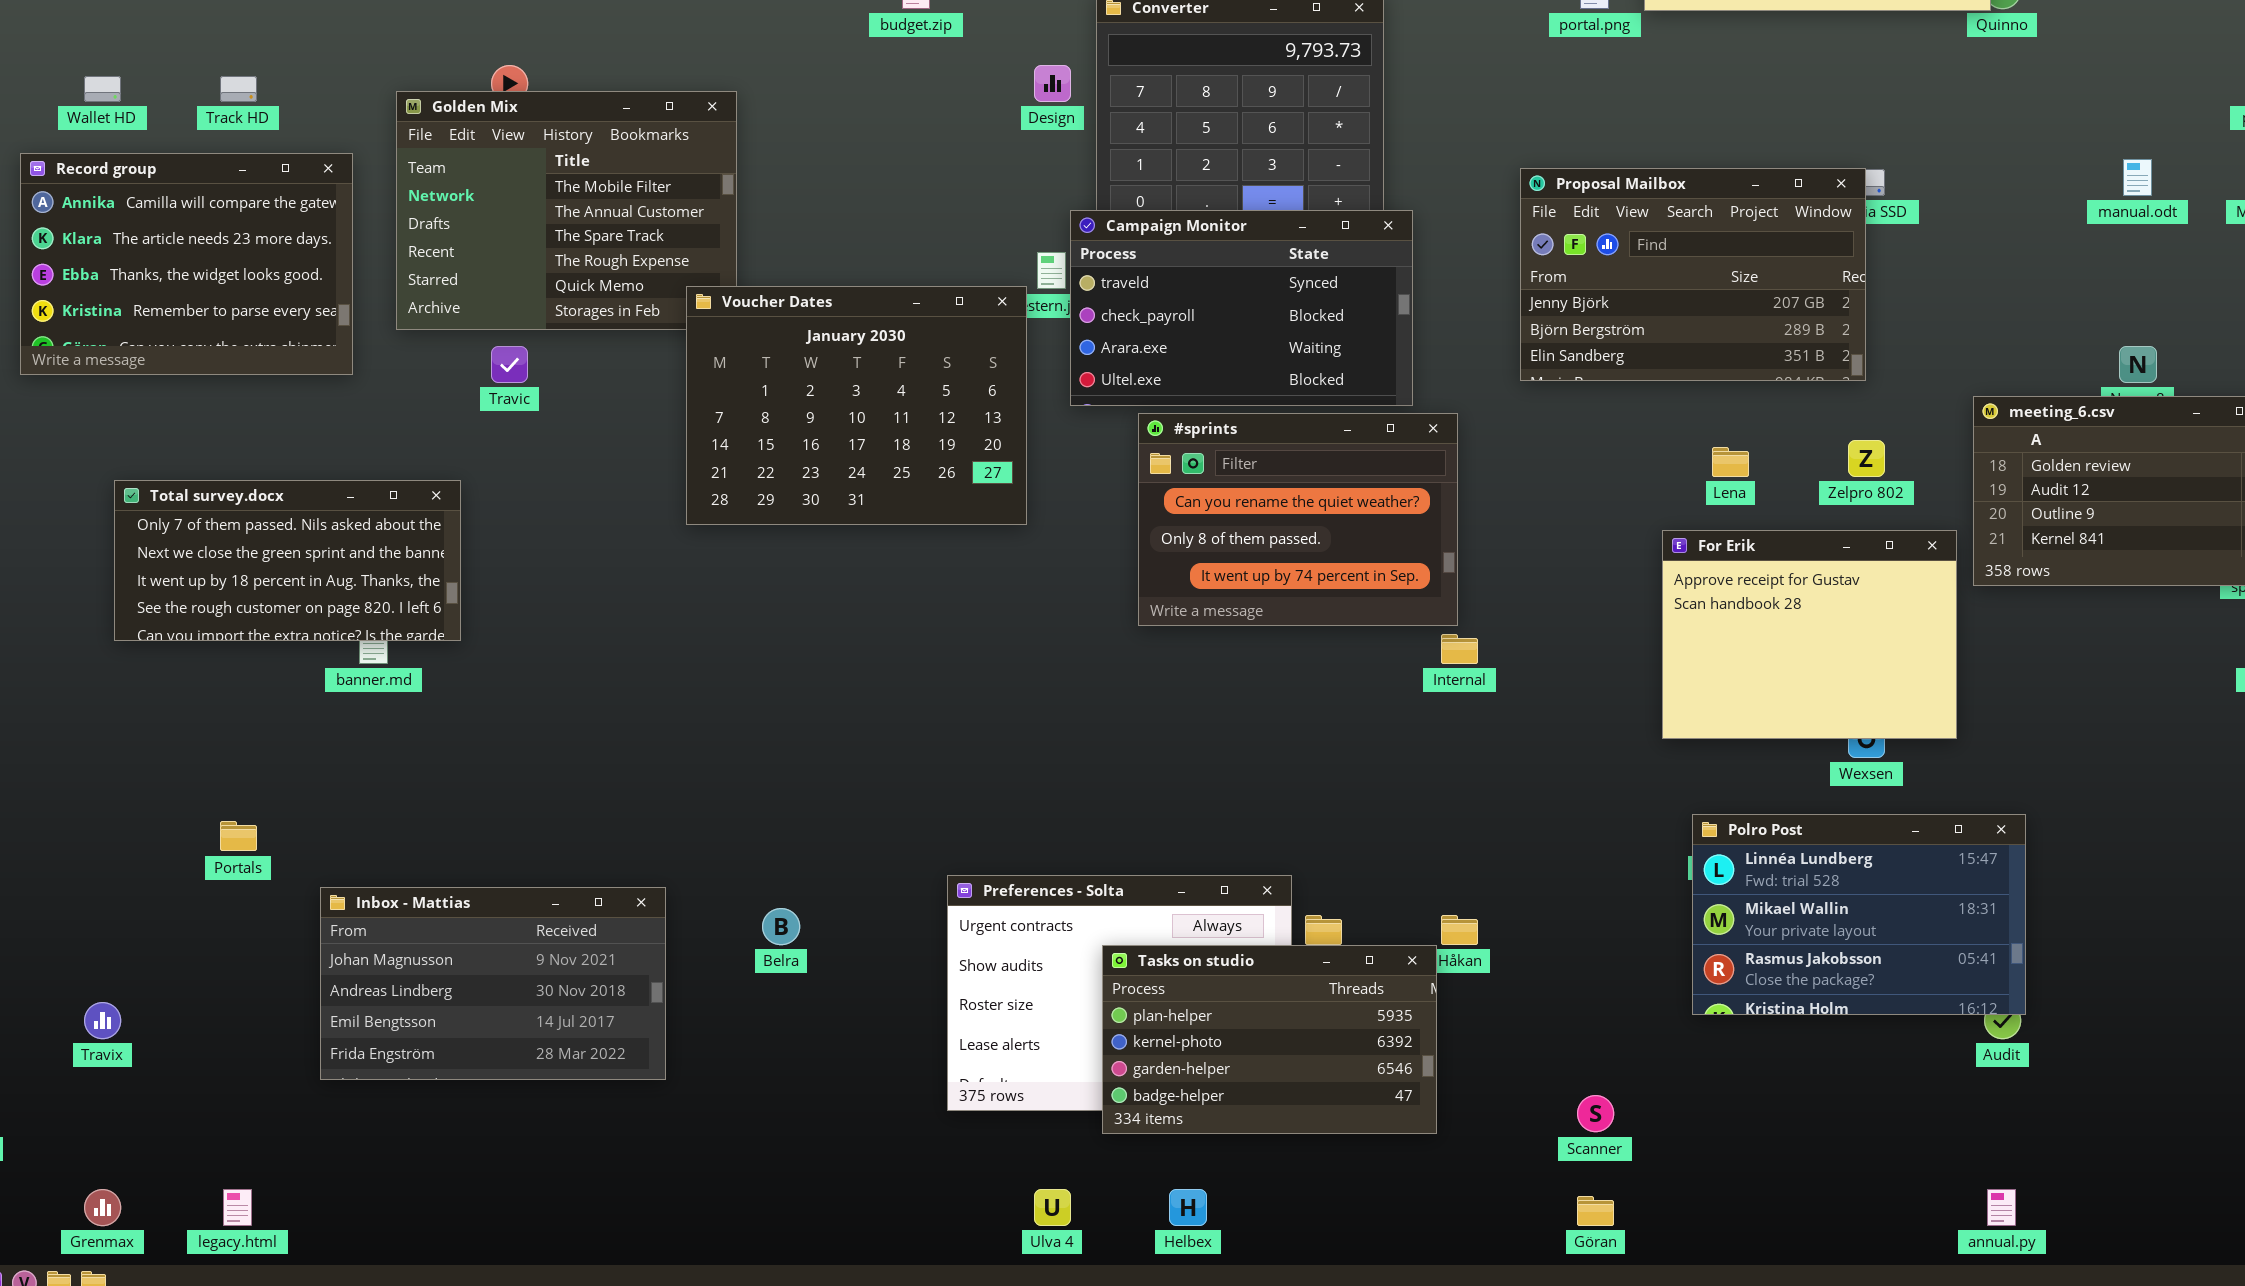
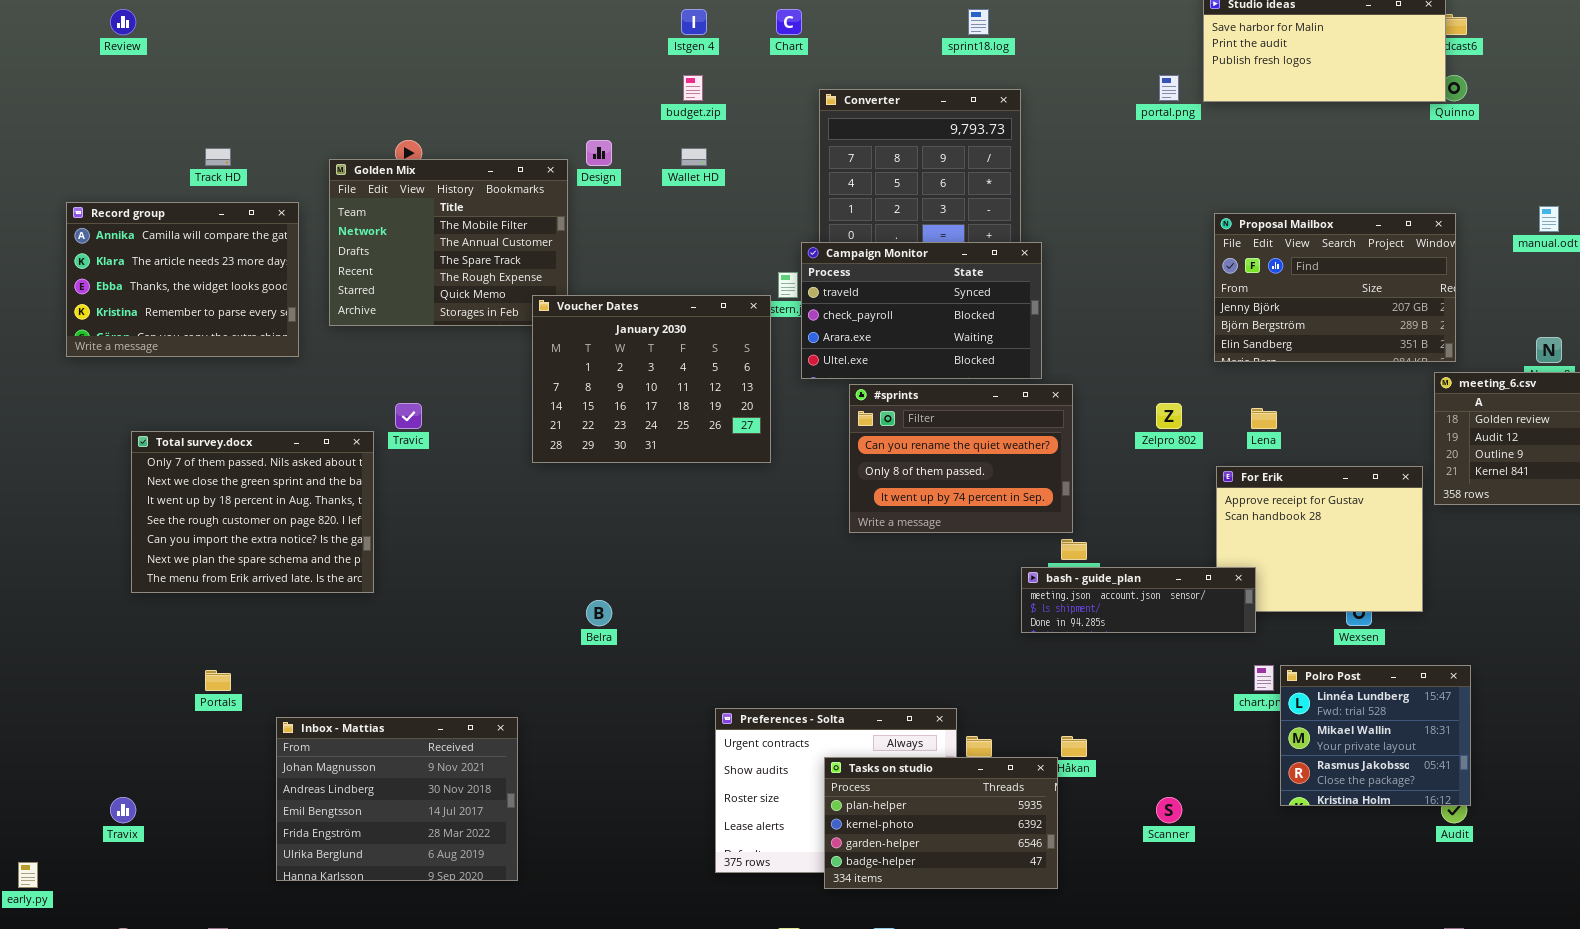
Design: [1034,65,1071,102] -> [586,140,612,166], moved
Wallet HD: [84,76,121,102] -> [681,148,707,166], moved
Proposal Mailbox: [1520,168,1866,381] -> [1214,213,1456,362], moved
Travic: [491,346,528,383] -> [395,403,422,429], moved
Zelpro 802: [1848,440,1885,477] -> [1156,403,1182,429], moved
Total survey.docx: [114,480,461,641] -> [131,431,374,593], resized
bash - guide_plan: none -> [1021,567,1256,633], opened
Polro Post: [1692,814,2026,1015] -> [1280,665,1471,806], resized
Inbox - Mattias: [320,887,666,1080] -> [276,717,518,881], resized
Belra: [762,908,800,945] -> [586,600,612,626], moved
Scanner: [1577,1095,1614,1132] -> [1156,797,1182,823], moved

